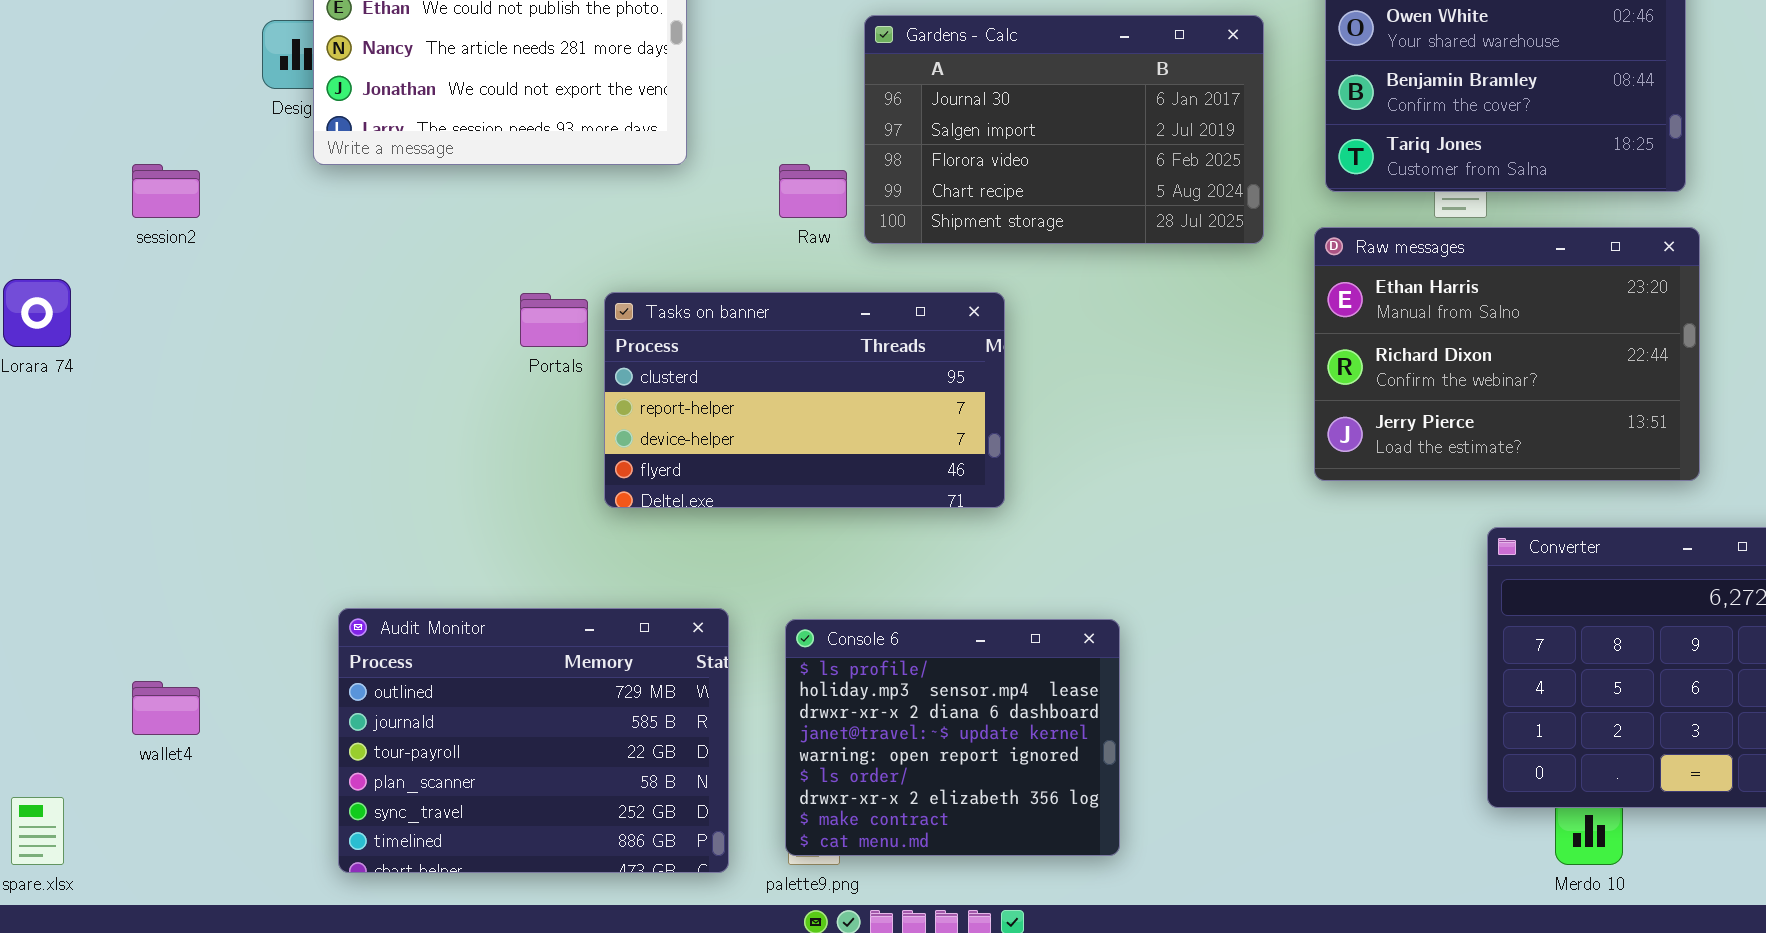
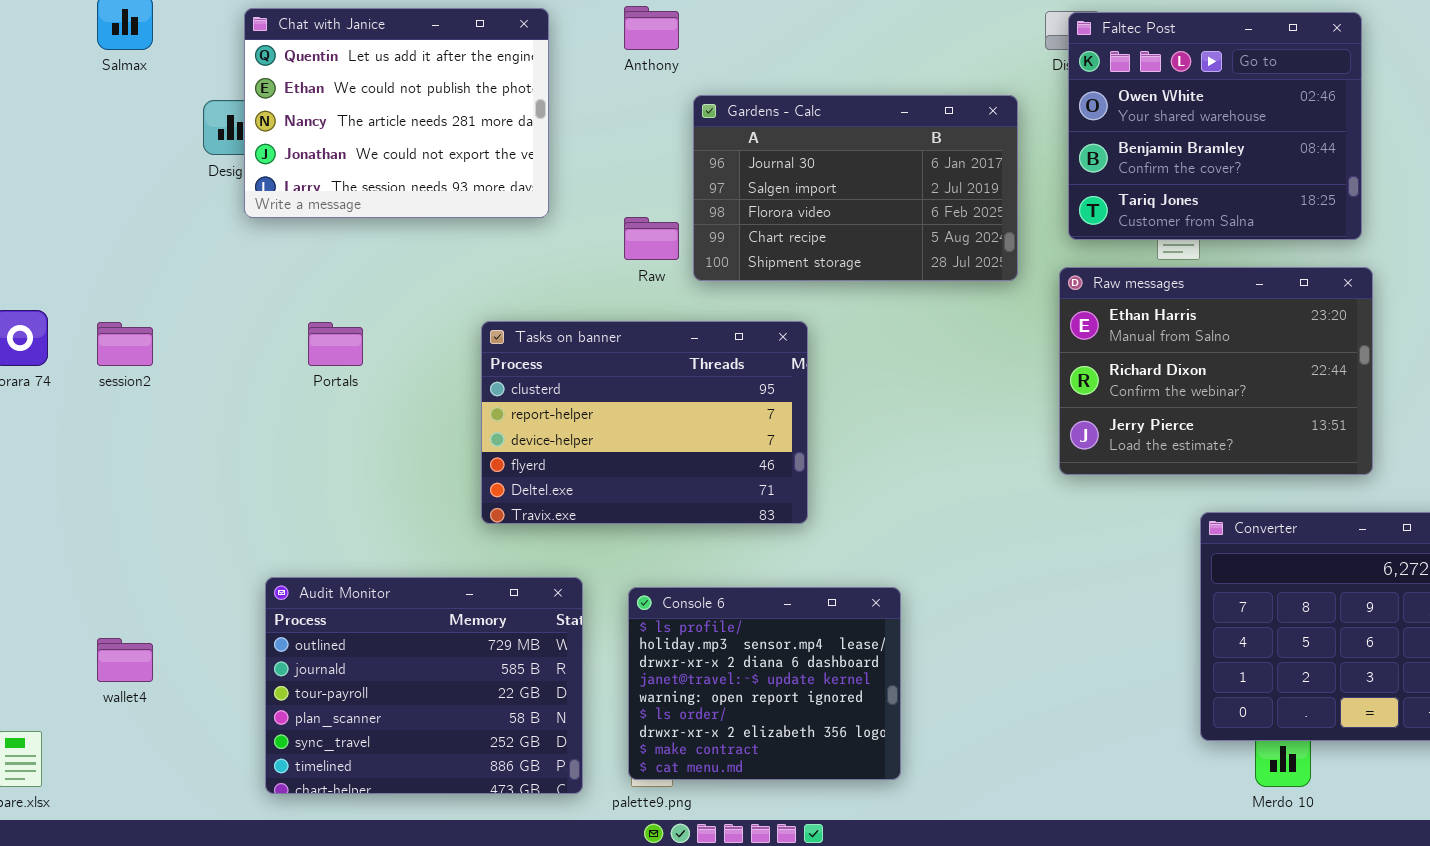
session2: [132,164,200,218] -> [97,322,153,366], moved
Tasks on banner: [604,292,1005,508] -> [481,321,808,524], resized
Portals: [520,293,588,347] -> [308,322,363,366], moved

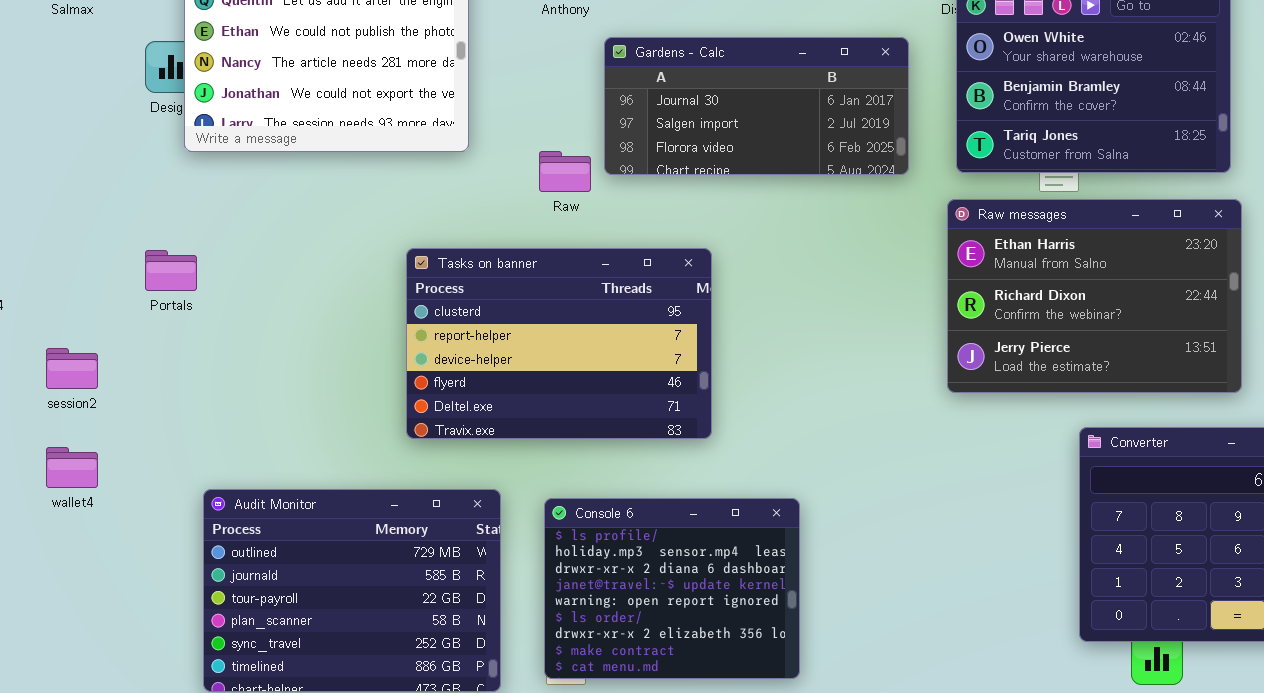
Gardens - Calc: [693,95,1018,281] -> [604,37,909,175], resized
session2: [97,322,153,366] -> [46,348,98,389], moved
Portals: [308,322,363,366] -> [145,250,197,291], moved
wallet4: [97,638,153,682] -> [46,447,98,488], moved

